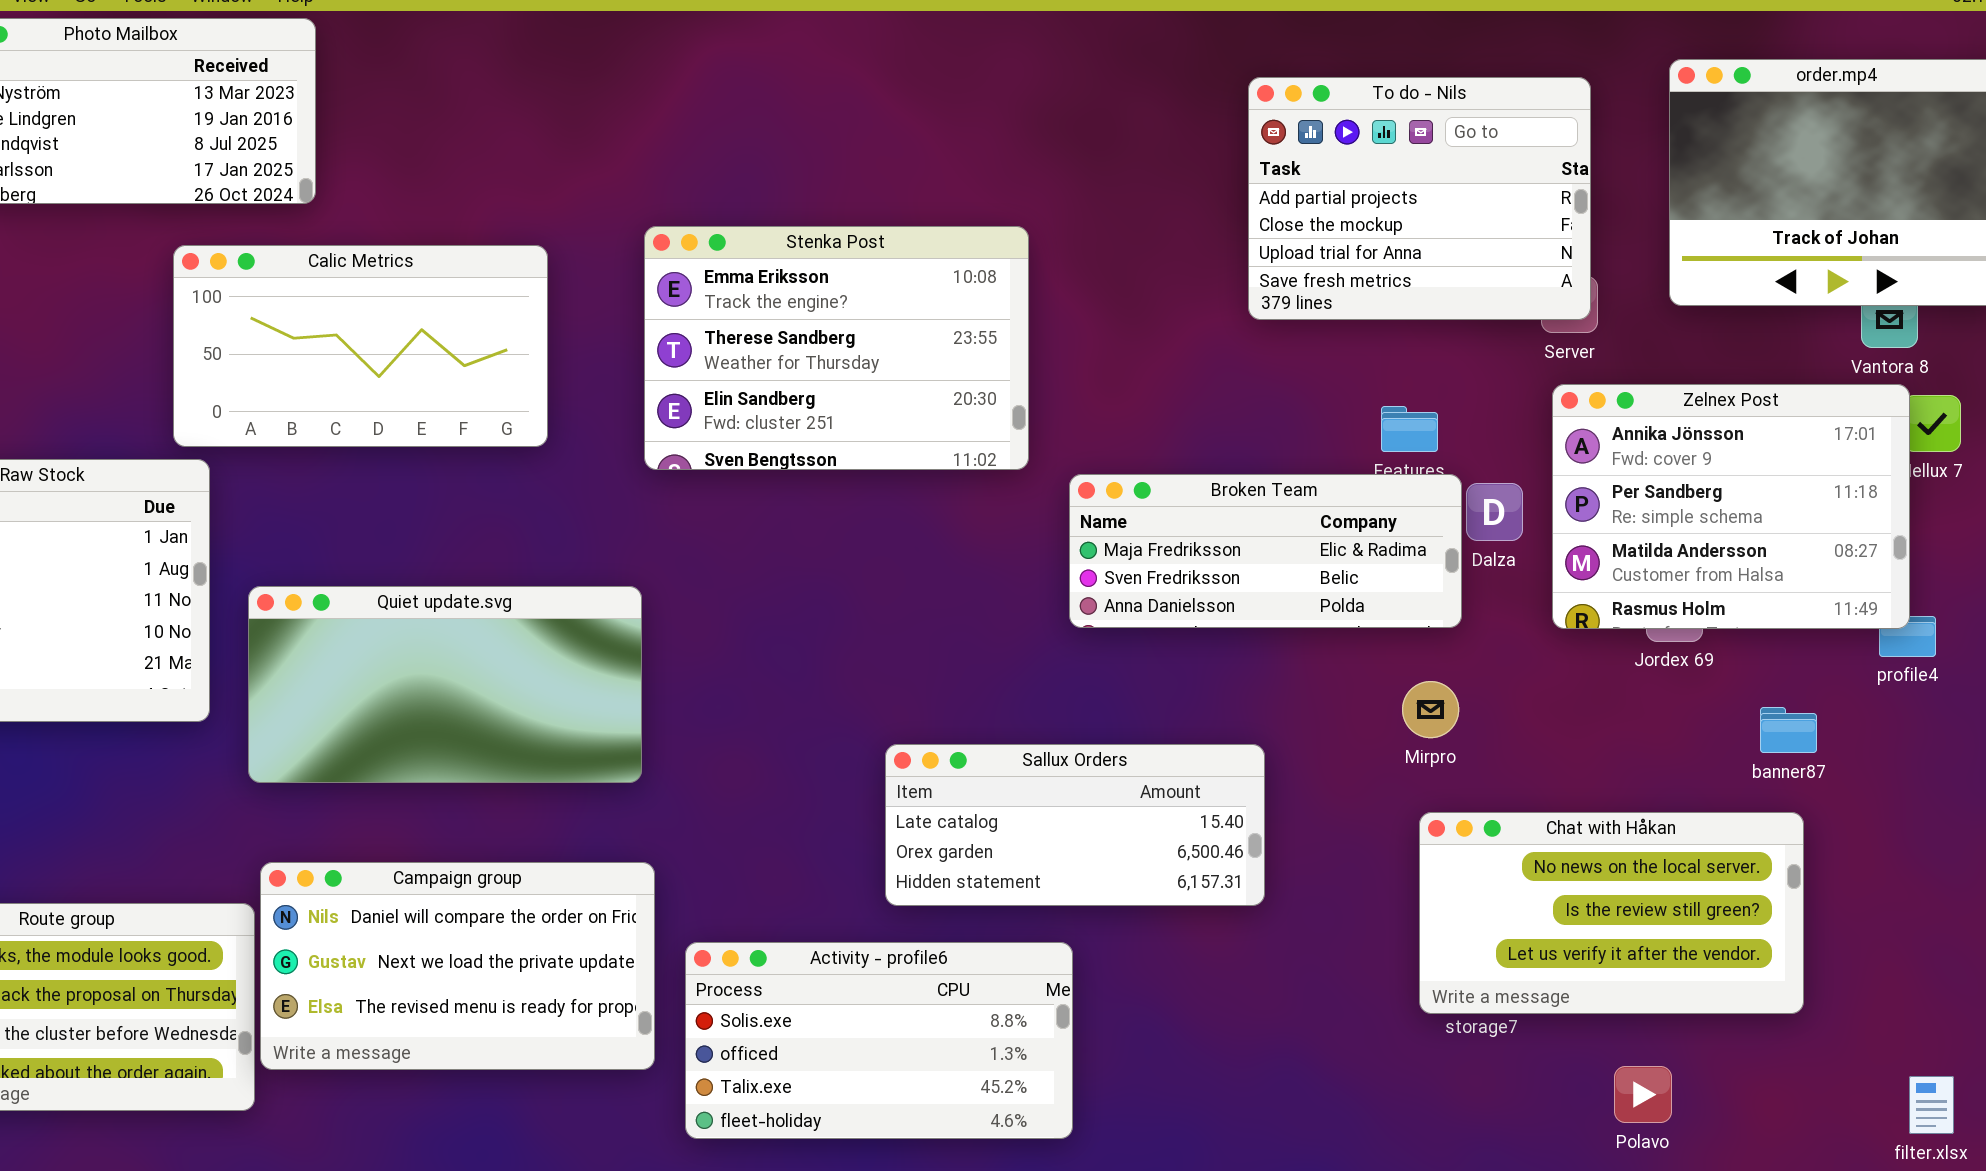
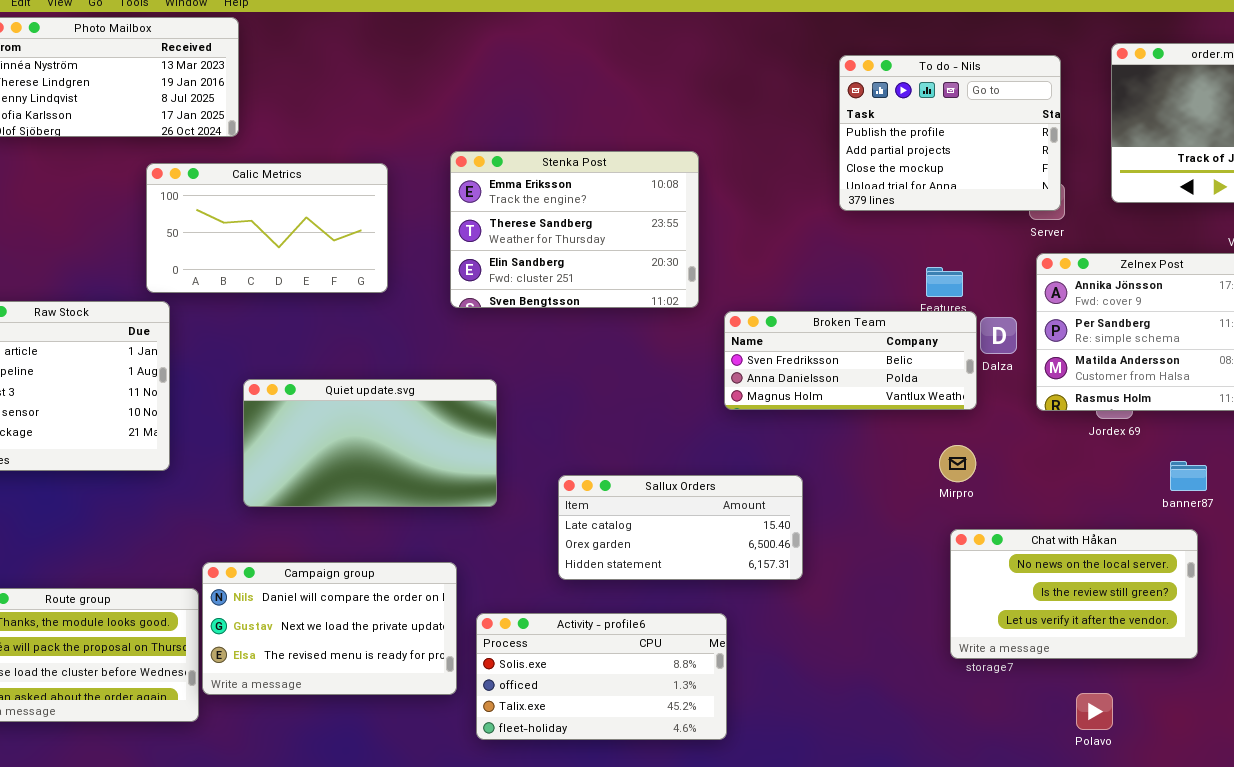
To do - Nils: [1248,77,1591,320] -> [839,55,1061,211], scrolled up 1 row
Broken Team: [1069,474,1462,628] -> [724,311,977,410], scrolled down 1 row
Quiet update.svg: [248,586,642,783] -> [243,379,497,507], moved
Sallux Orders: [885,744,1265,906] -> [558,475,803,580], moved

